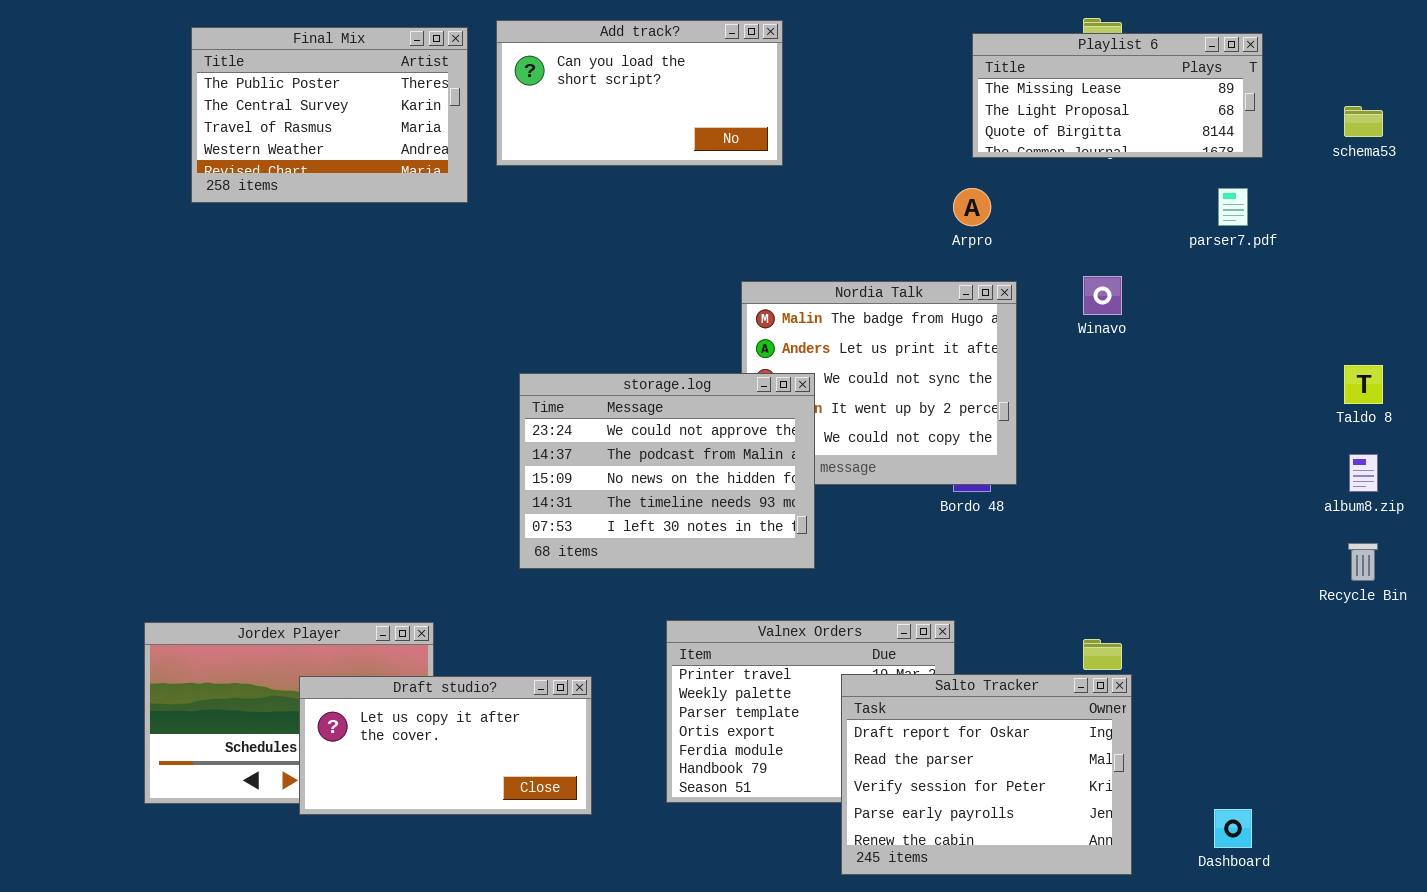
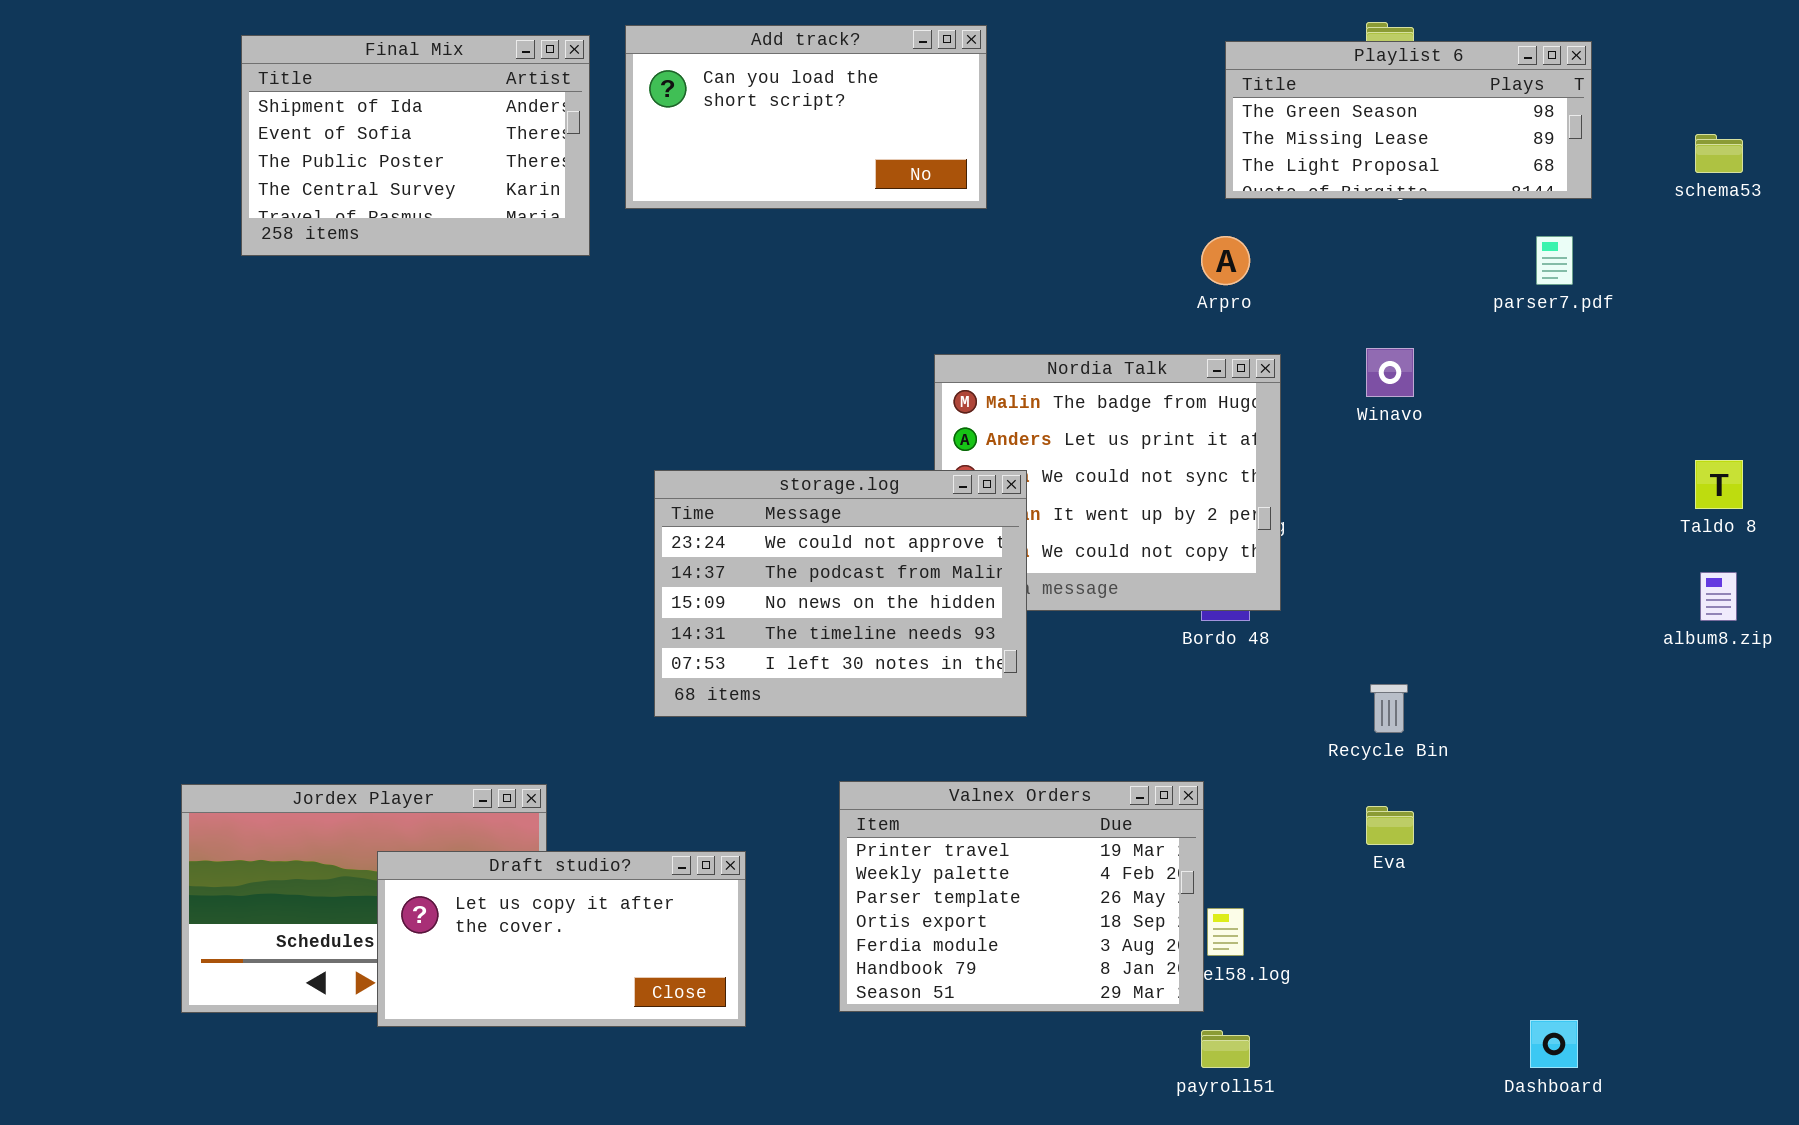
Final Mix: [191,27,468,203] -> [241,35,590,256], scrolled up 2 rows
Playlist 6: [972,33,1263,158] -> [1225,41,1592,199], scrolled up 1 row
Recycle Bin: [1348,543,1378,581] -> [1370,684,1408,733], moved
Salto Tracker: [841,674,1132,875] -> none, closed

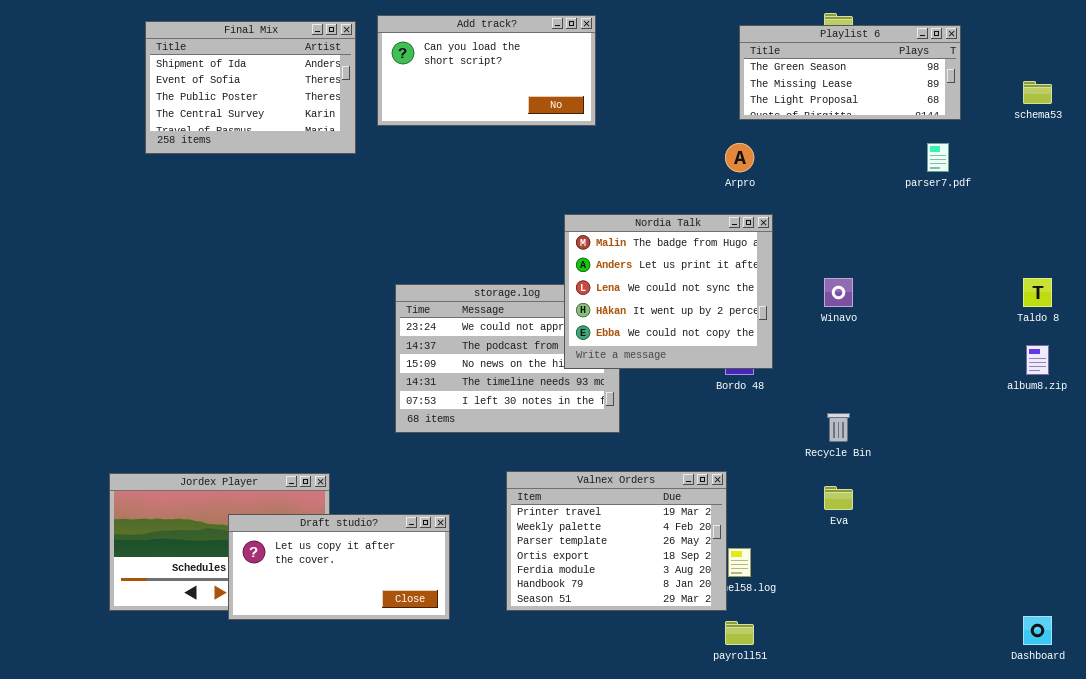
Winavo: [1366,348,1414,397] -> [824,278,853,307], moved
Nordia Talk: [934,354,1281,611] -> [564,214,773,369], raised
Dashboard: [1530,1020,1578,1068] -> [1023,616,1052,645], moved

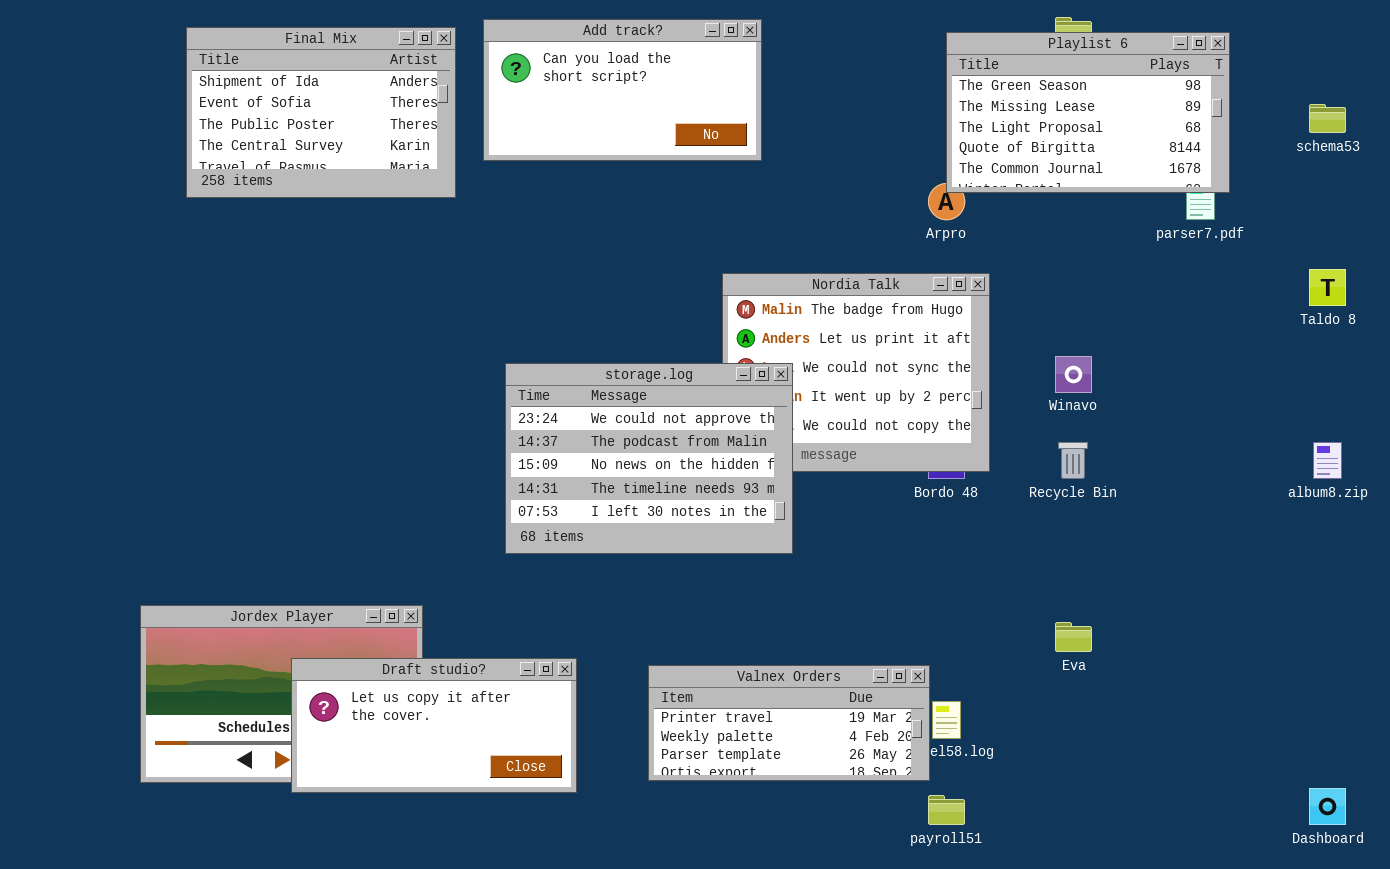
Playlist 6: [739,25,961,120] -> [946,32,1230,193], resized
Taldo 8: [1023,278,1052,307] -> [1309,269,1346,306], moved
storage.log: [395,284,620,433] -> [505,363,793,554], raised
Recycle Bin: [827,413,850,442] -> [1058,442,1088,479], moved
Valnex Orders: [506,471,727,611] -> [648,665,930,781], resized

